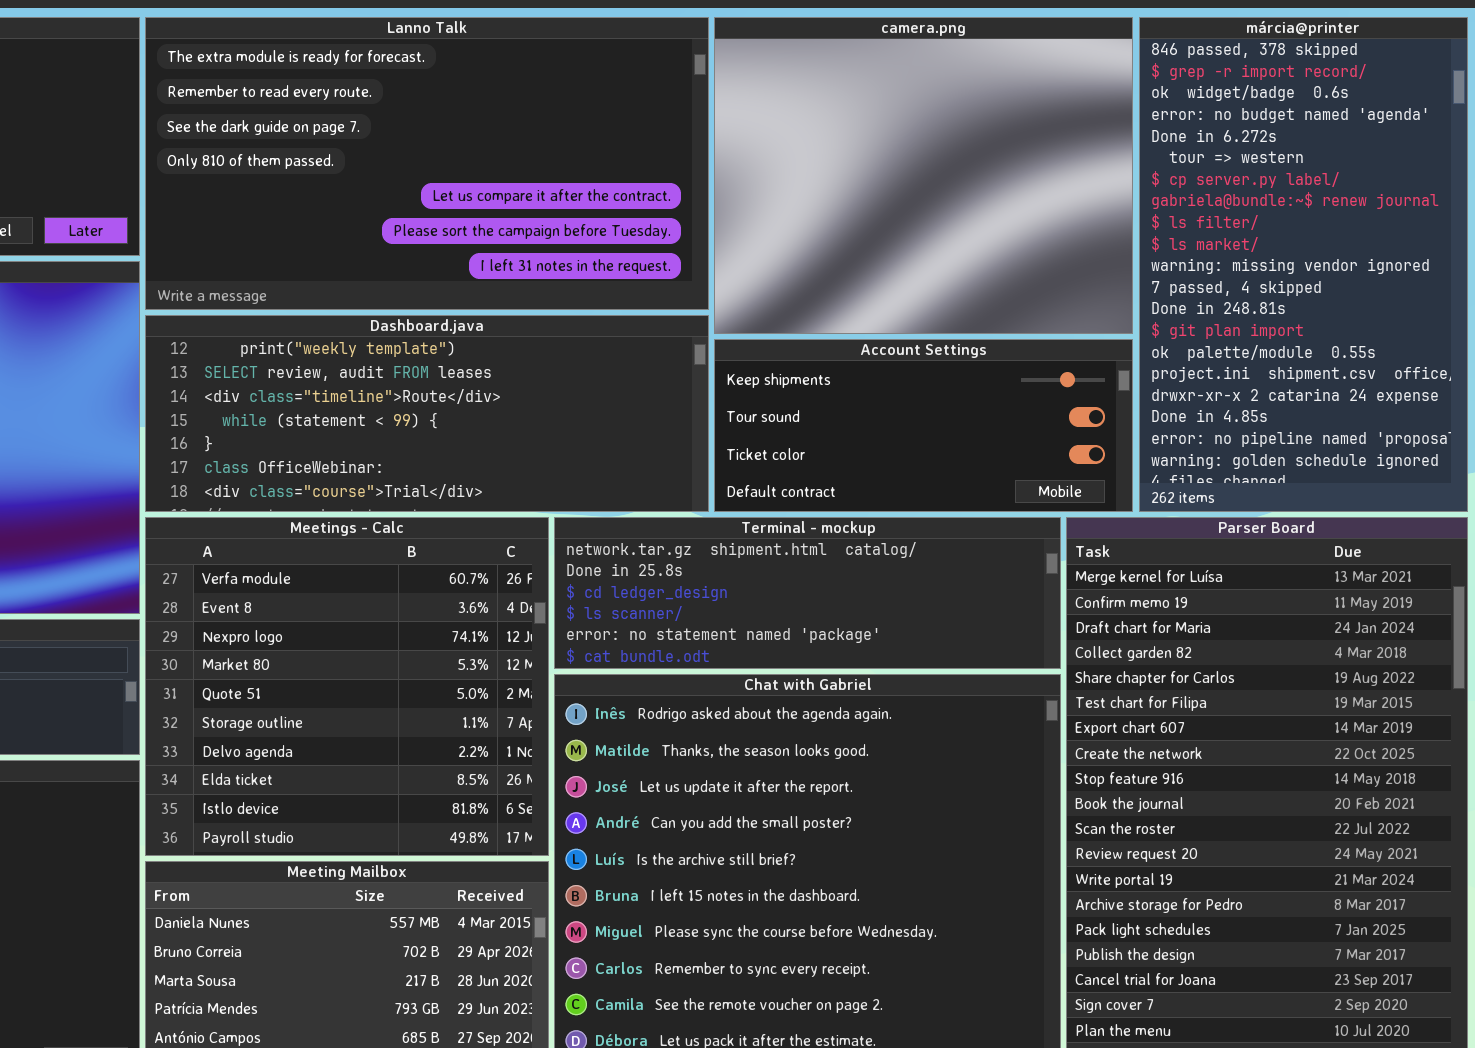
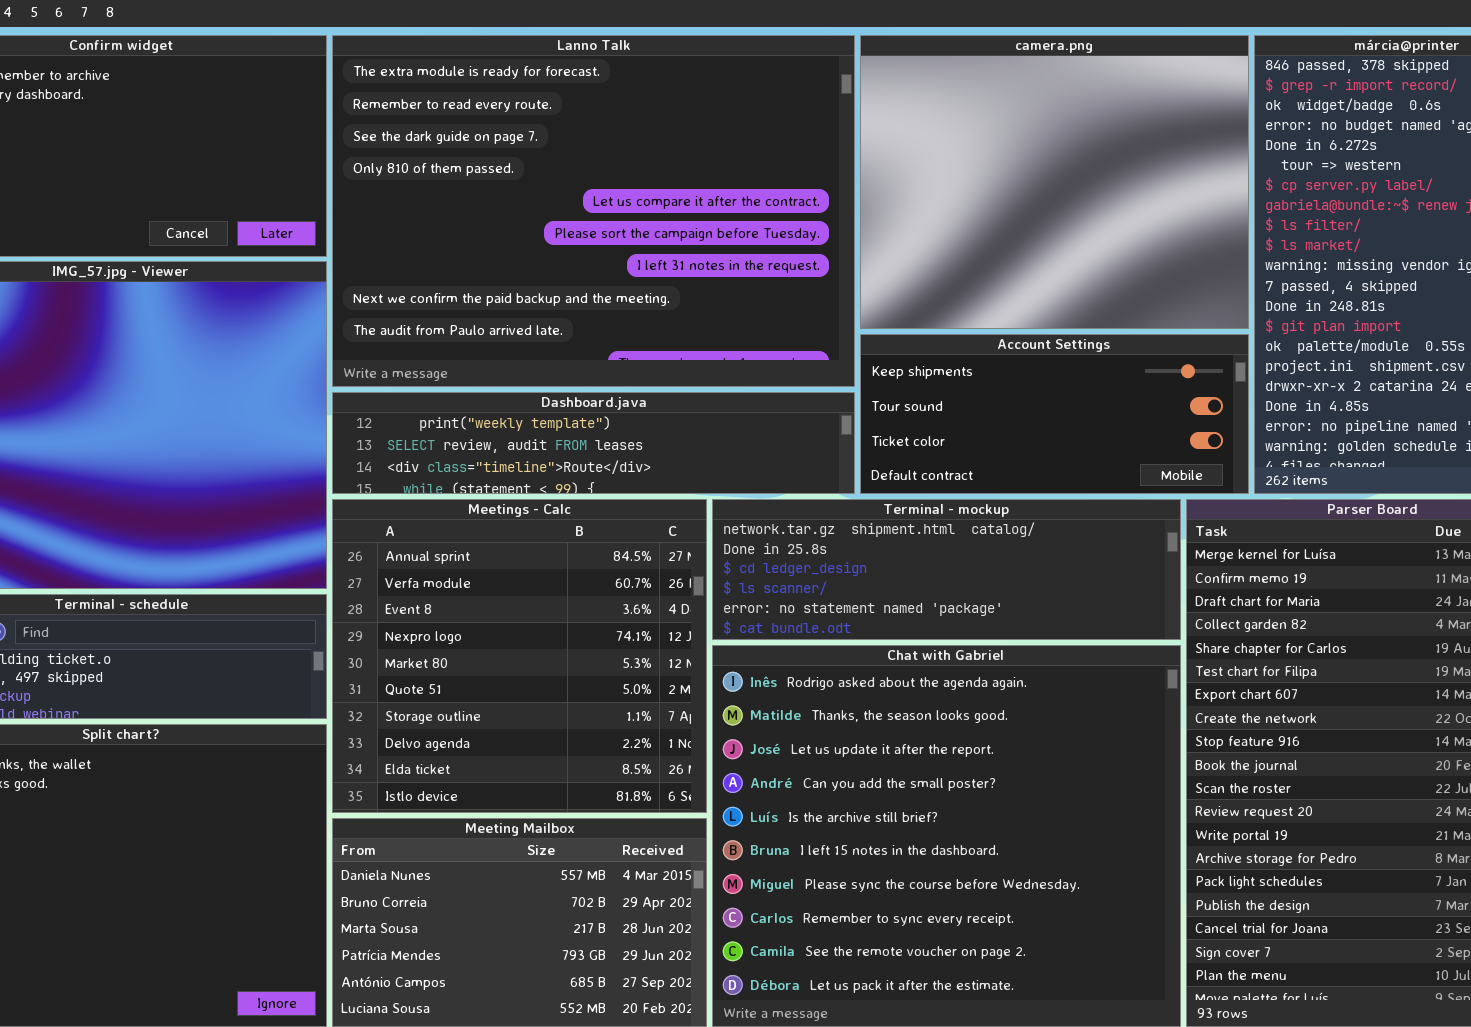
Lanno Talk: [145,17,709,310] -> [332,35,855,387], resized
Dashboard.java: [145,315,709,512] -> [332,392,855,494], resized
Meetings - Calc: [145,517,549,856] -> [332,499,707,813], scrolled up 1 row

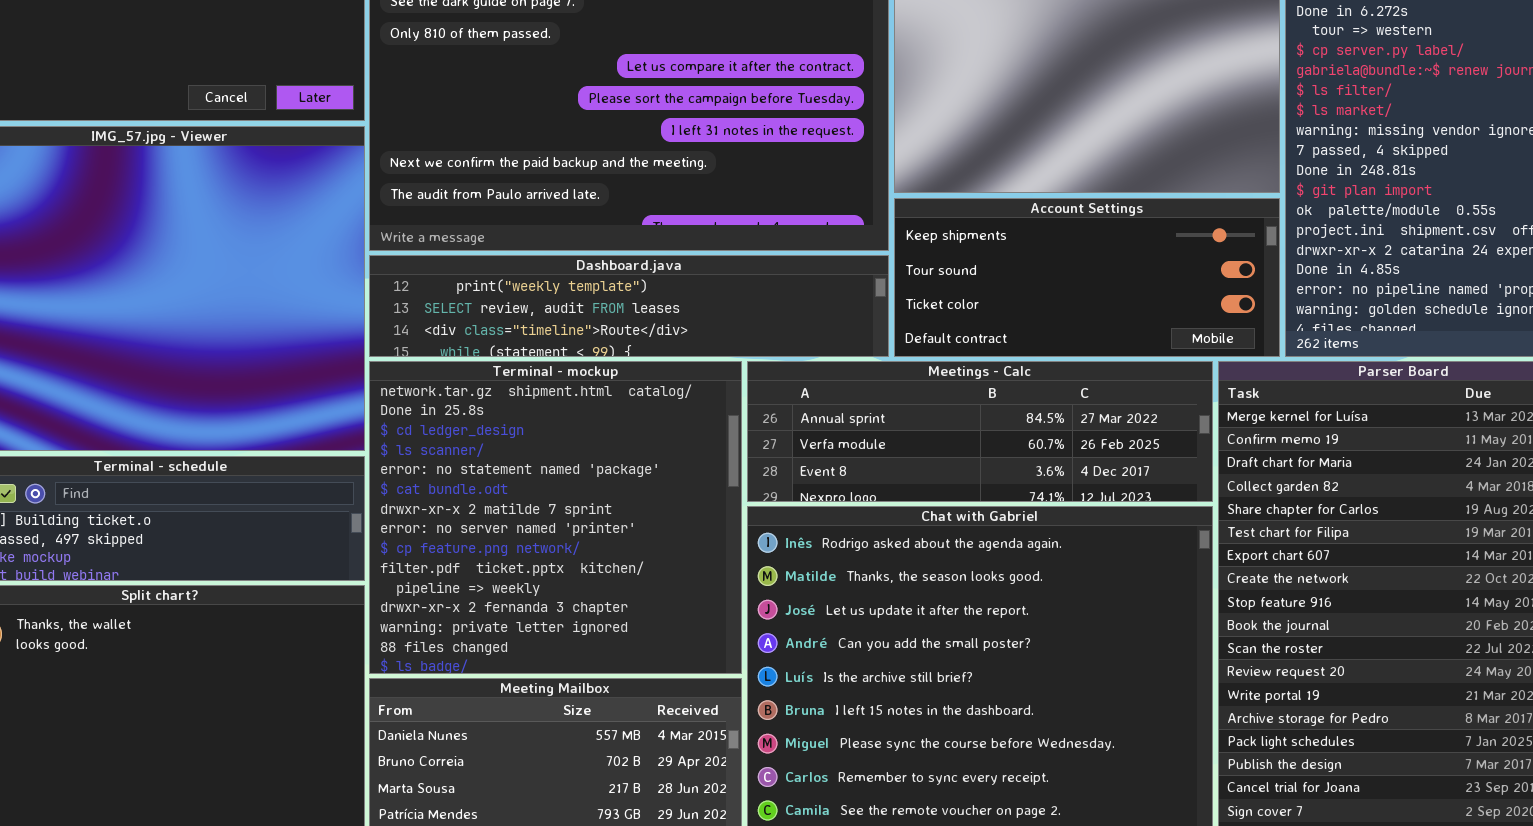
Meetings - Calc: [332,499,707,813] -> [747,361,1213,502], moved, resized
Terminal - mockup: [712,499,1181,640] -> [369,361,742,674], moved, resized

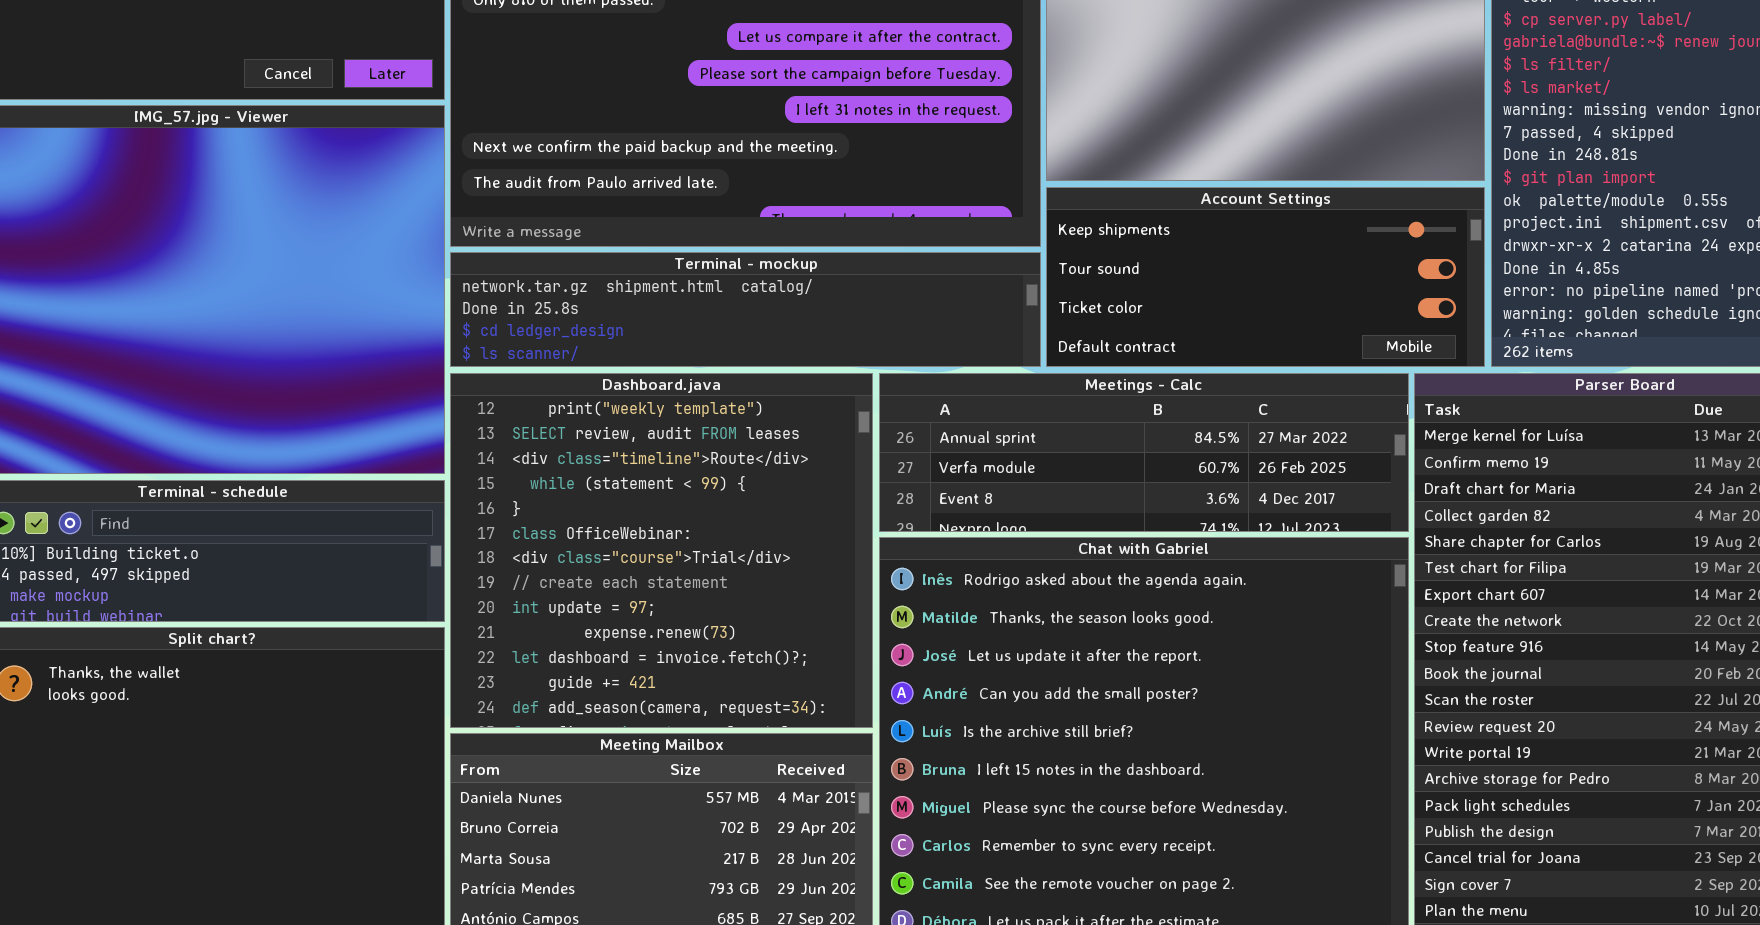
Dashboard.java: [369,255,889,357] -> [450,373,873,728], moved, resized
Terminal - mockup: [369,361,742,674] -> [450,252,1041,367], moved, resized

